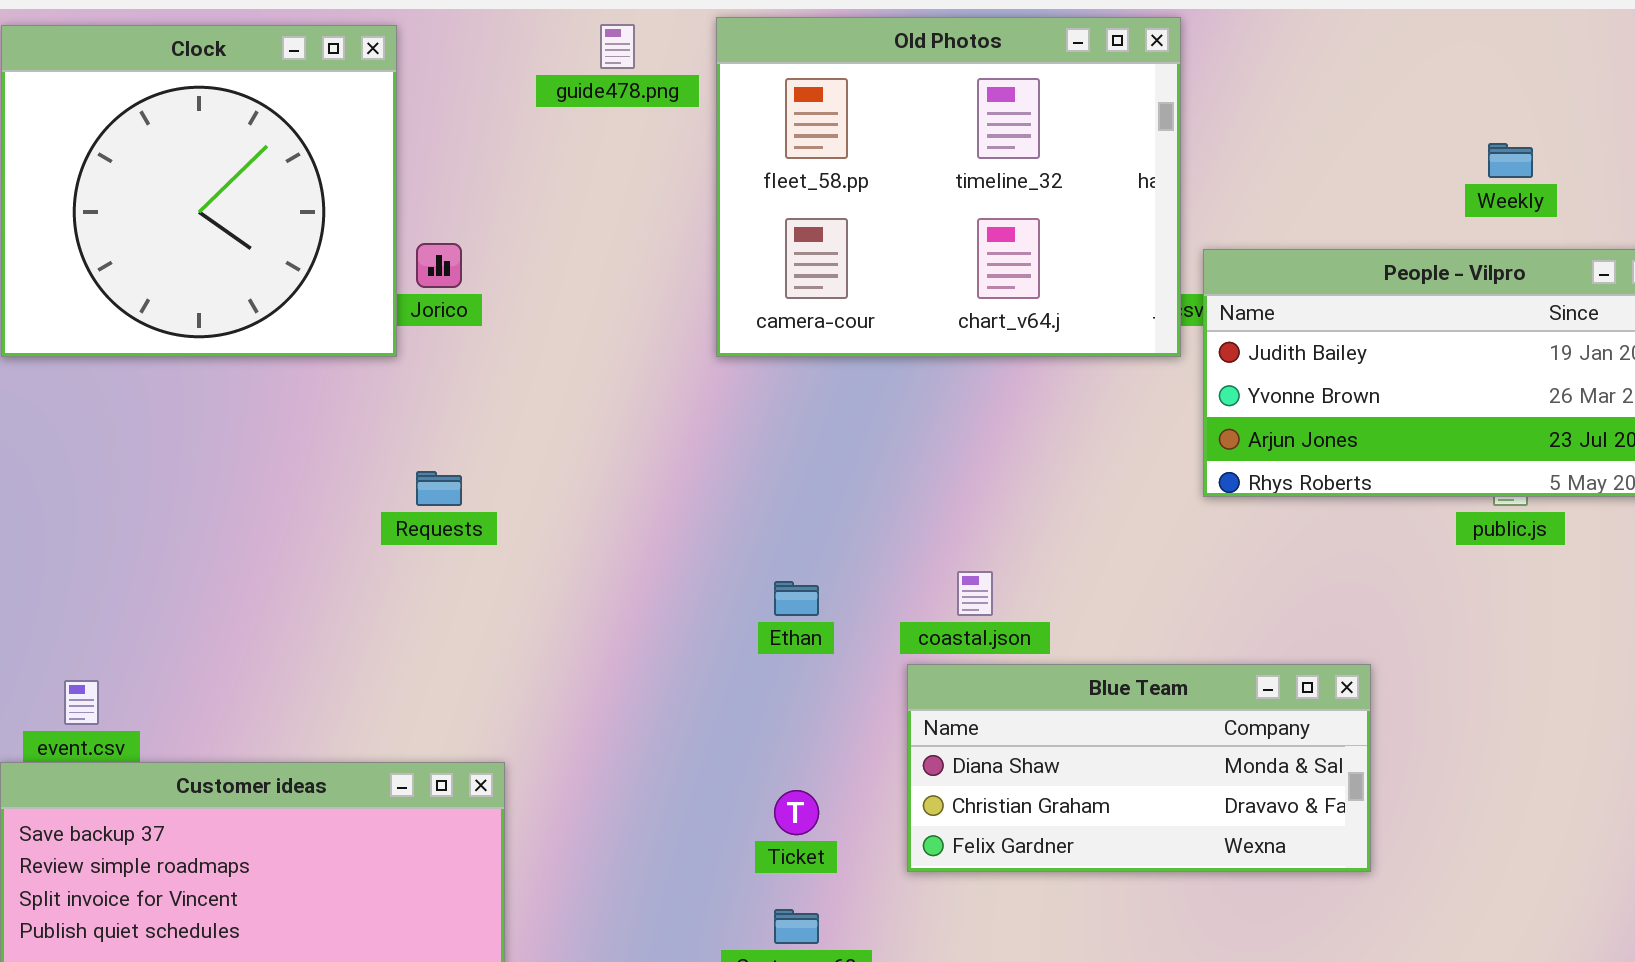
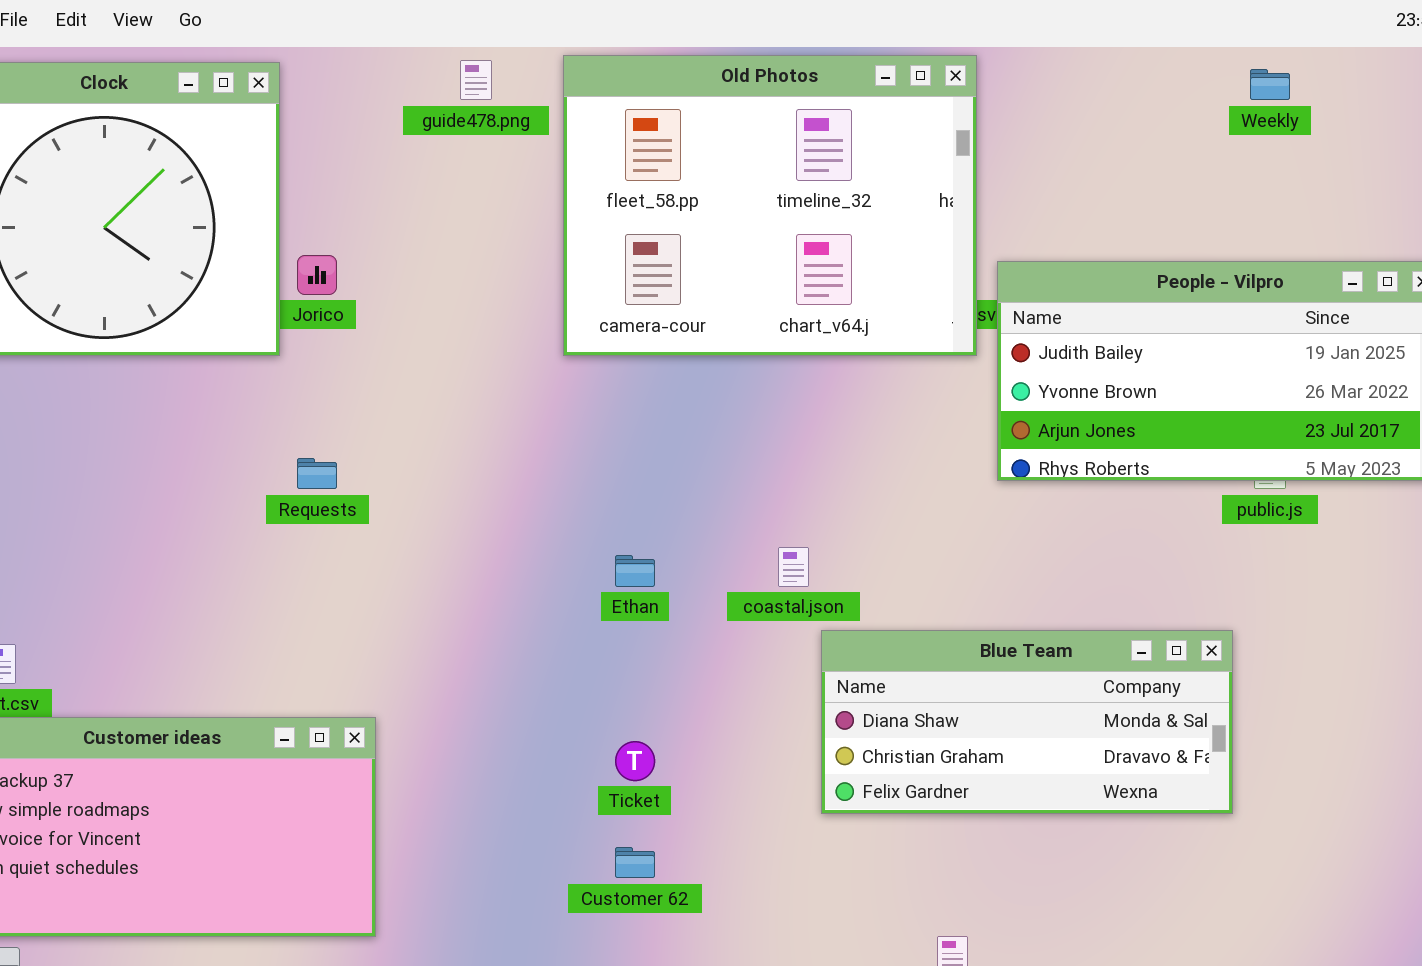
Weekly: [1488,143,1533,178] -> [1250,69,1290,100], moved
Blue Team: [907,664,1371,872] -> [821,630,1233,814], moved

